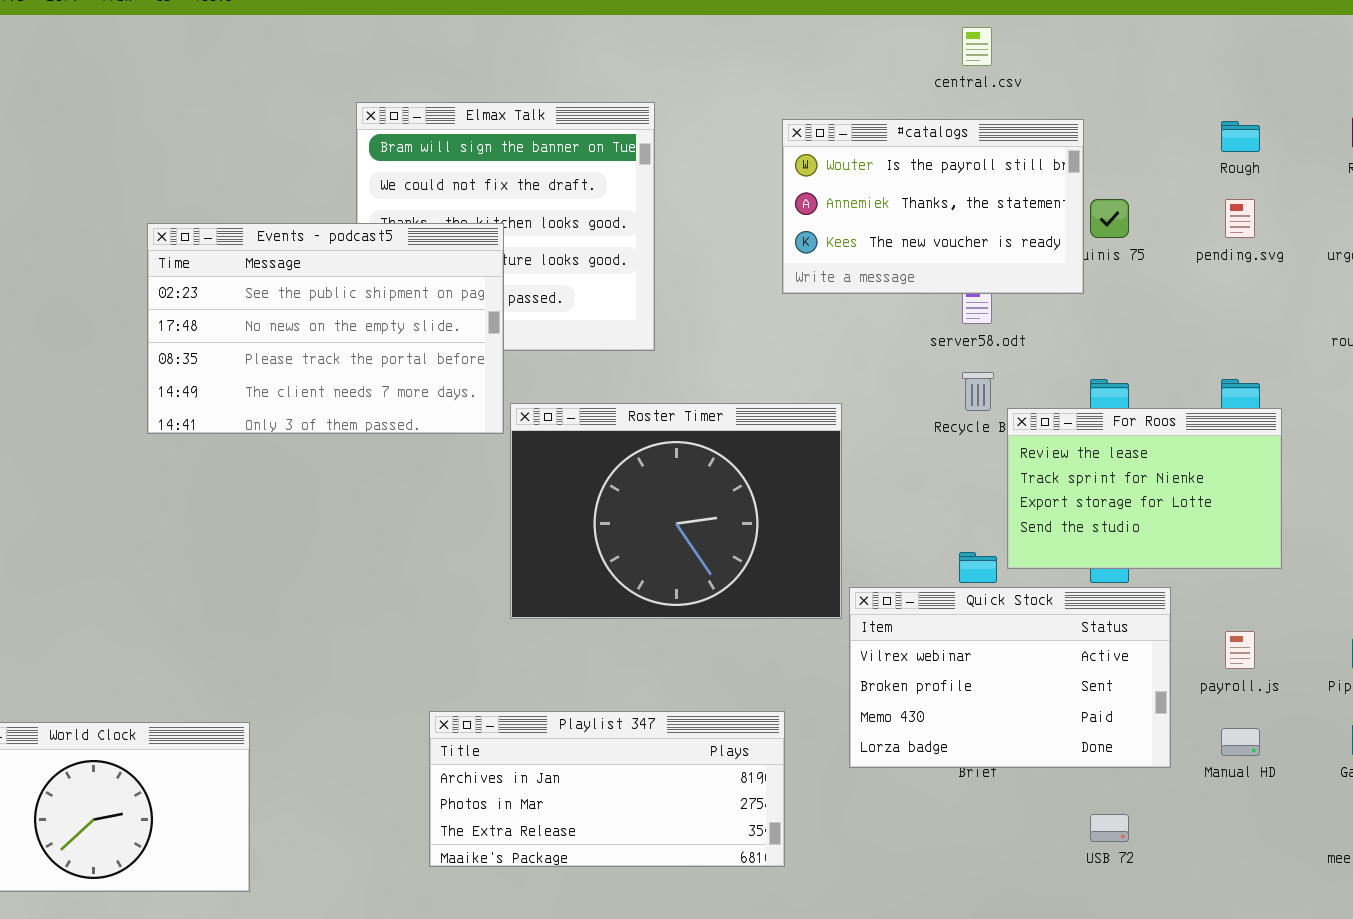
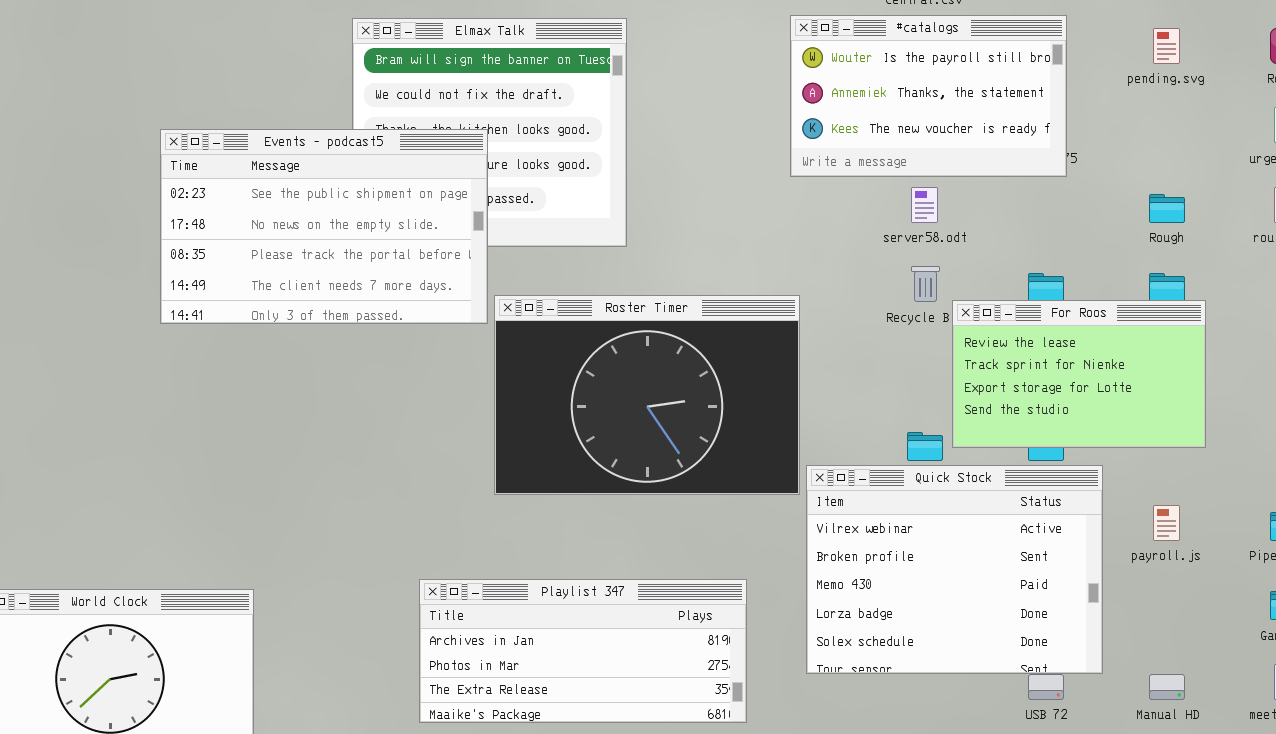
#catalogs: [782,119,1084,294] -> [790,15,1067,177], moved
Rough: [1221,121,1260,152] -> [1149,194,1185,223], moved
pending.svg: [1225,199,1255,238] -> [1153,28,1180,64], moved
Quick Stock: [849,587,1171,768] -> [806,465,1103,674], resized
Manual HD: [1221,728,1260,756] -> [1149,674,1185,700], moved

